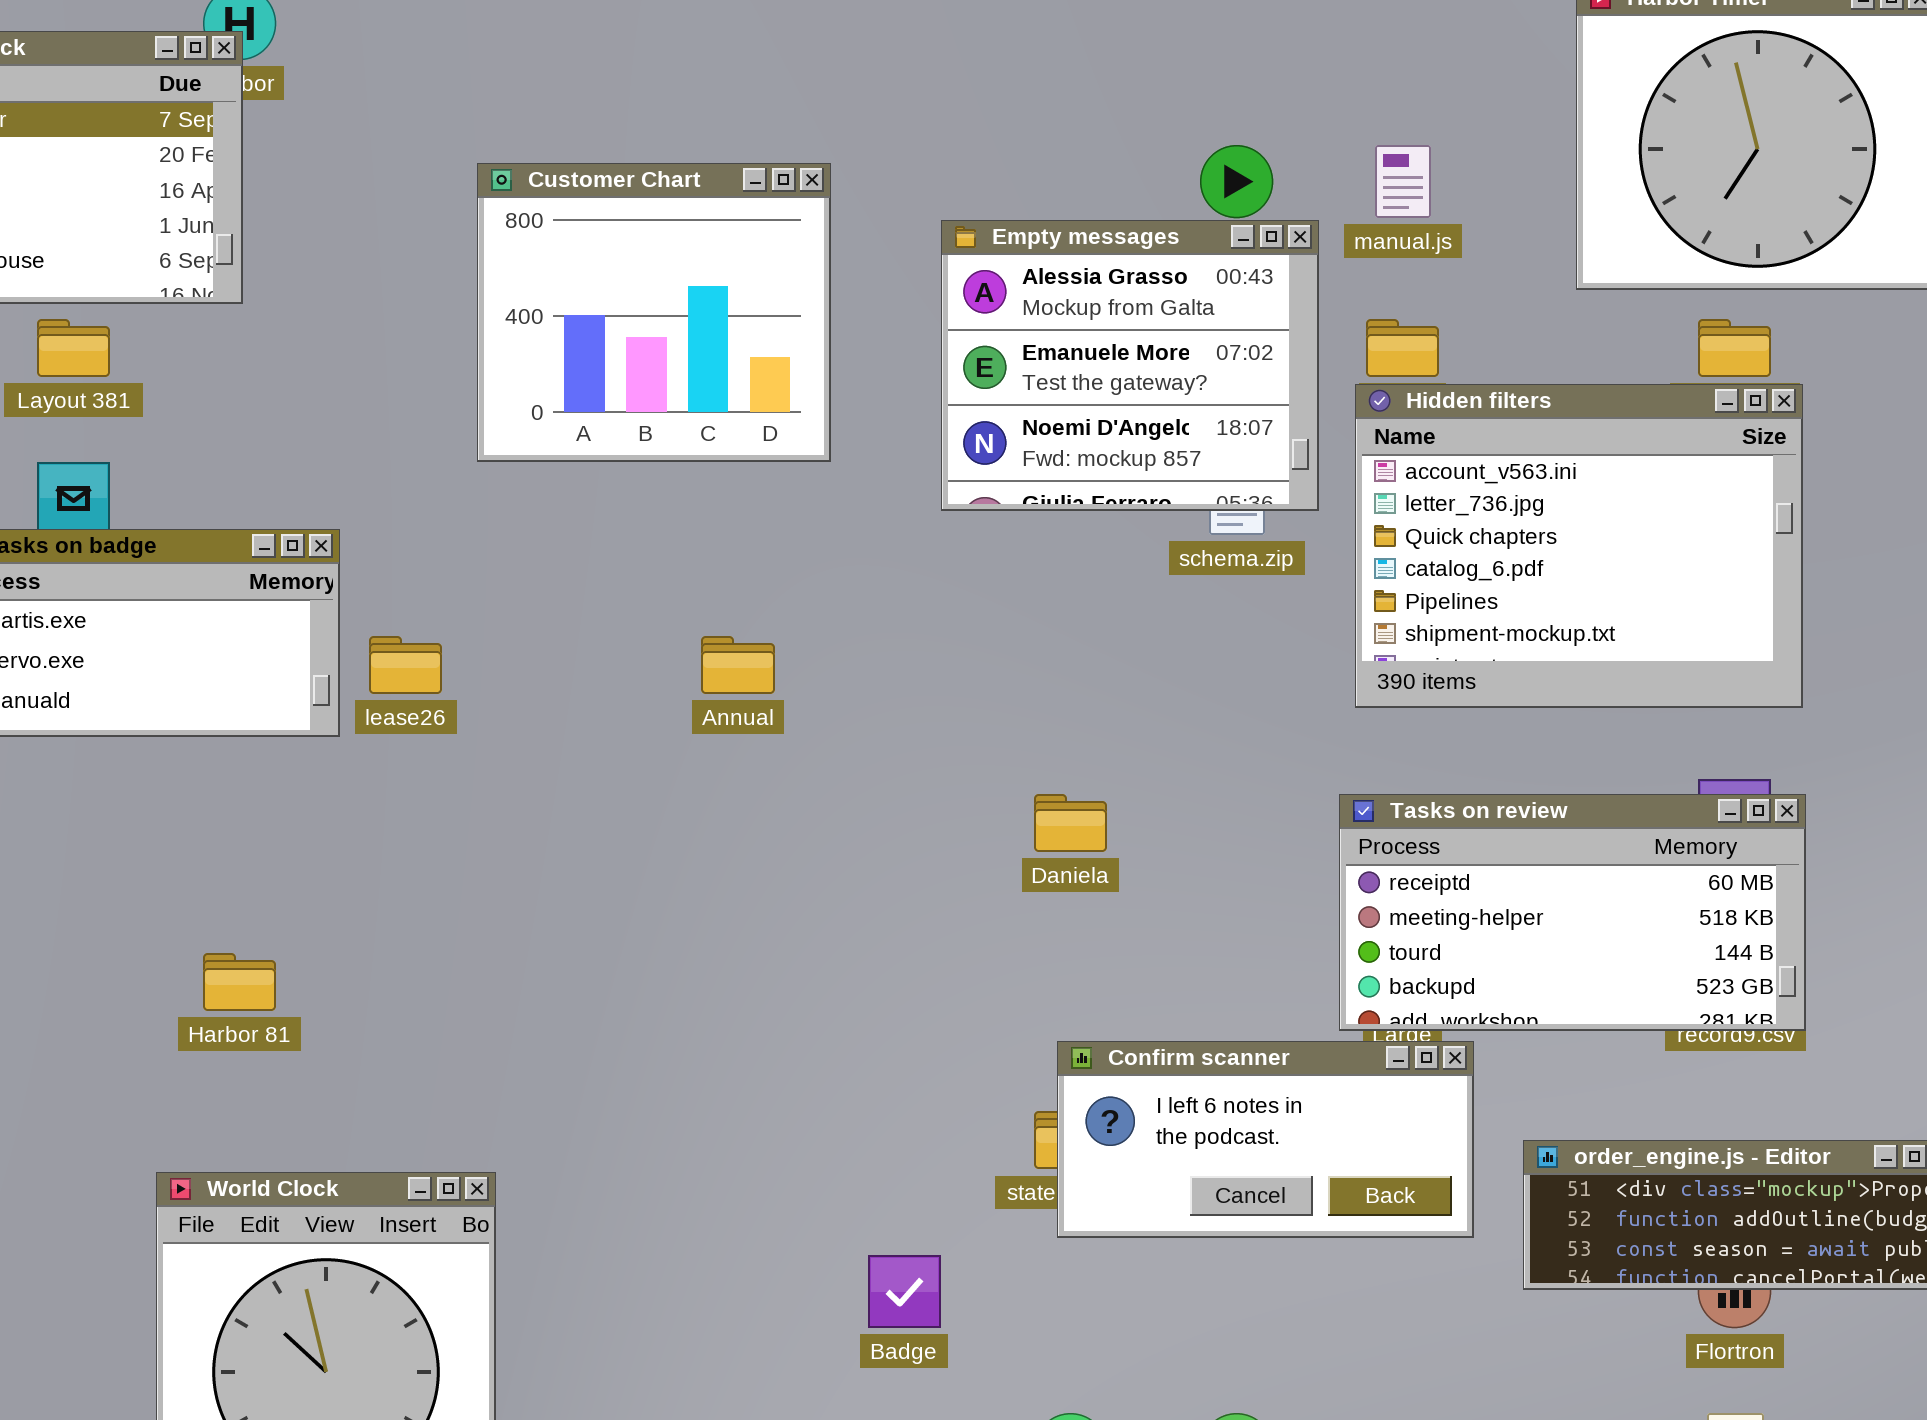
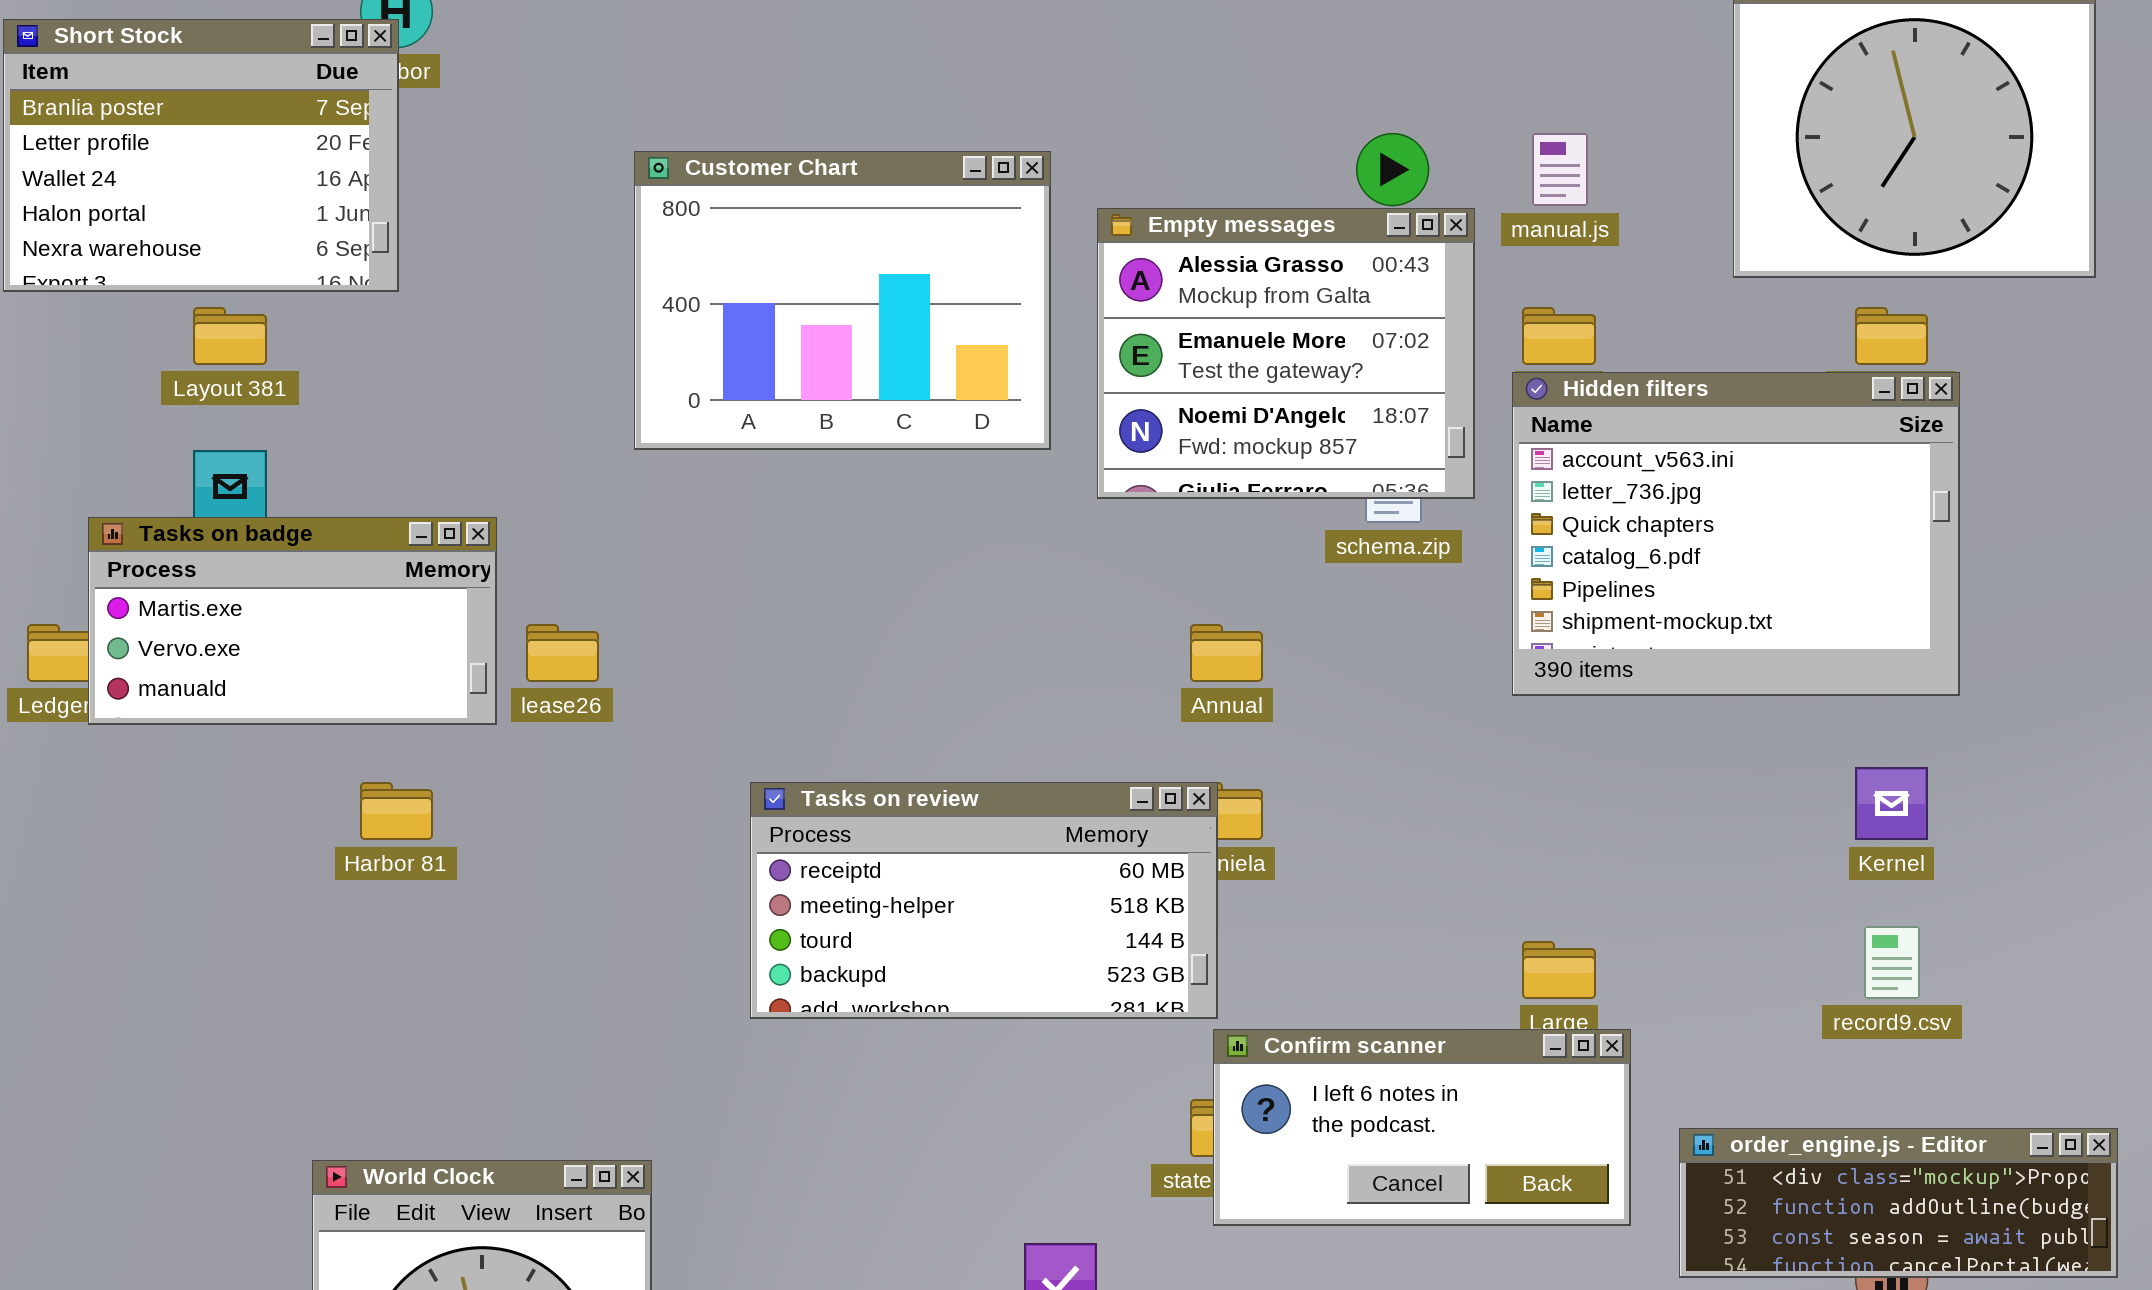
Customer Chart: [477,163,831,462] -> [634,151,1051,450], resized
Annual: [701,636,775,694] -> [1190,624,1263,682], moved
Tasks on review: [1339,794,1806,1031] -> [750,782,1218,1019], moved
Harbor 81: [203,953,276,1011] -> [360,782,433,840], moved

